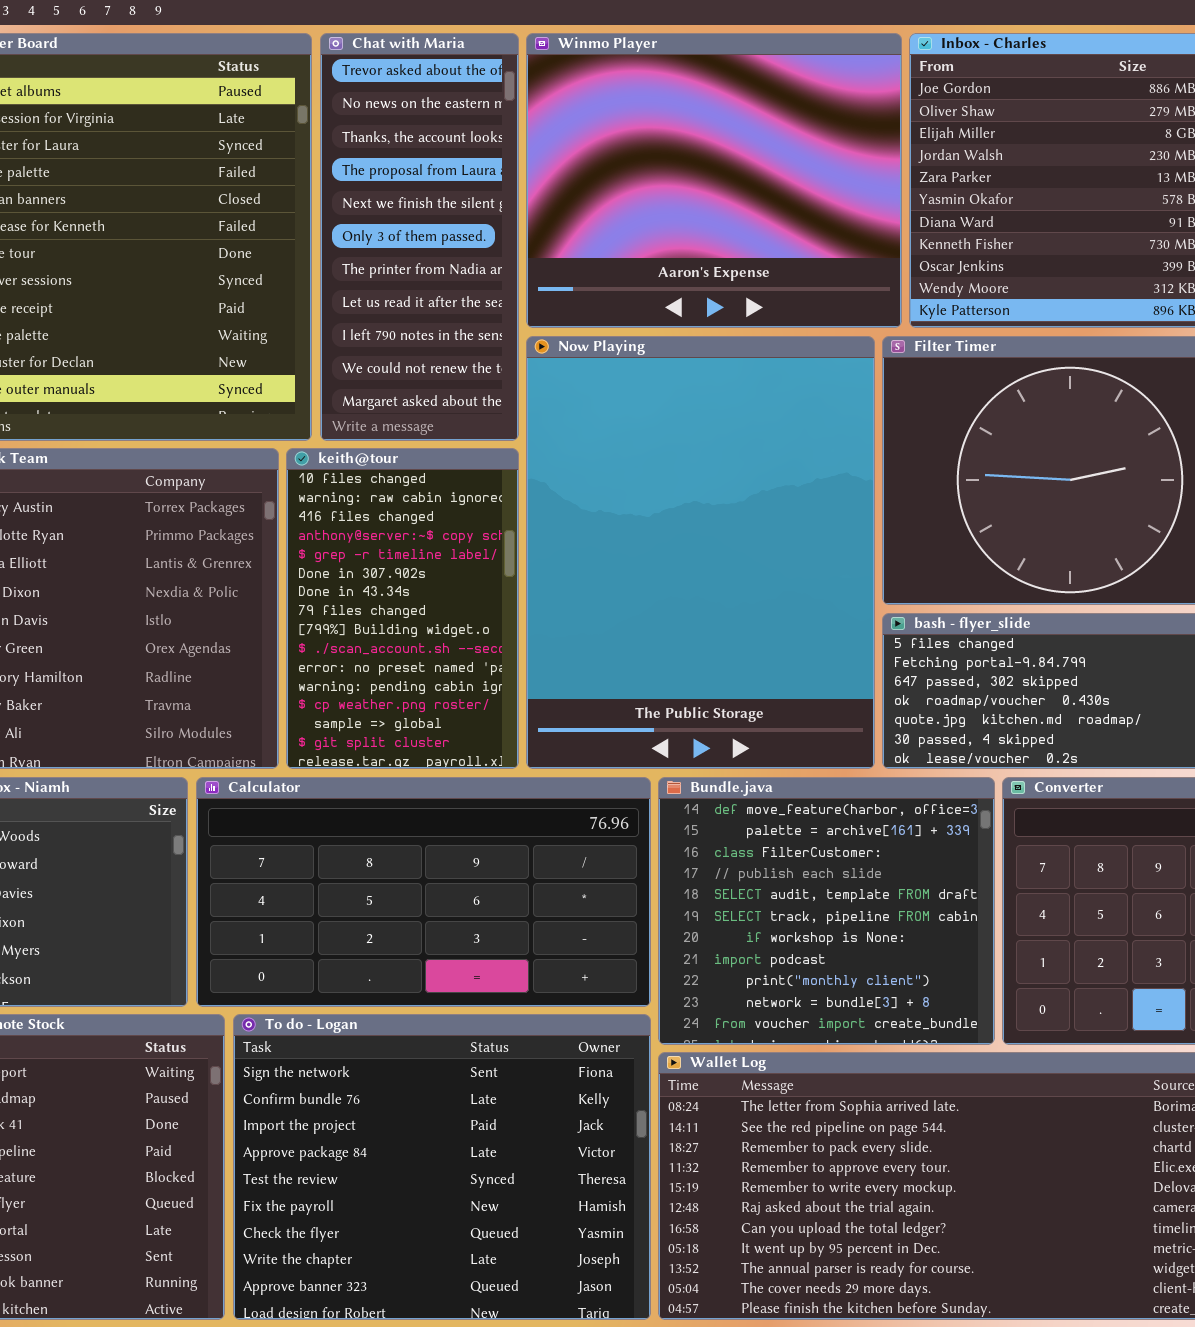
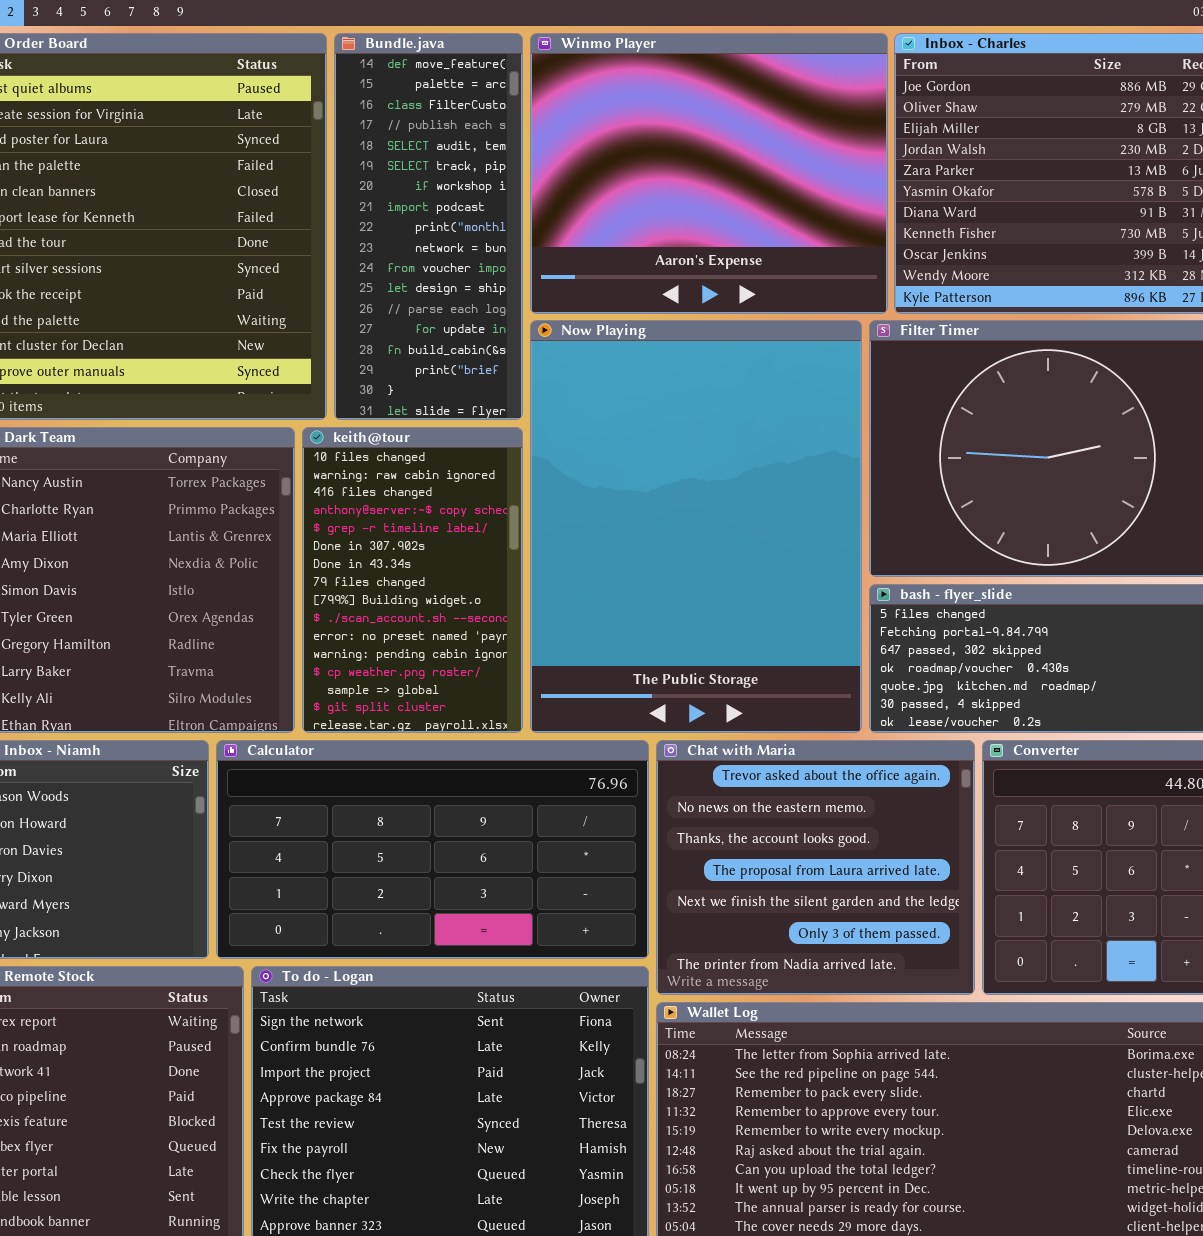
Chat with Maria: [320,33,519,441] -> [656,740,975,995], moved, resized
Bundle.java: [658,777,995,1045] -> [334,33,523,420], moved, resized

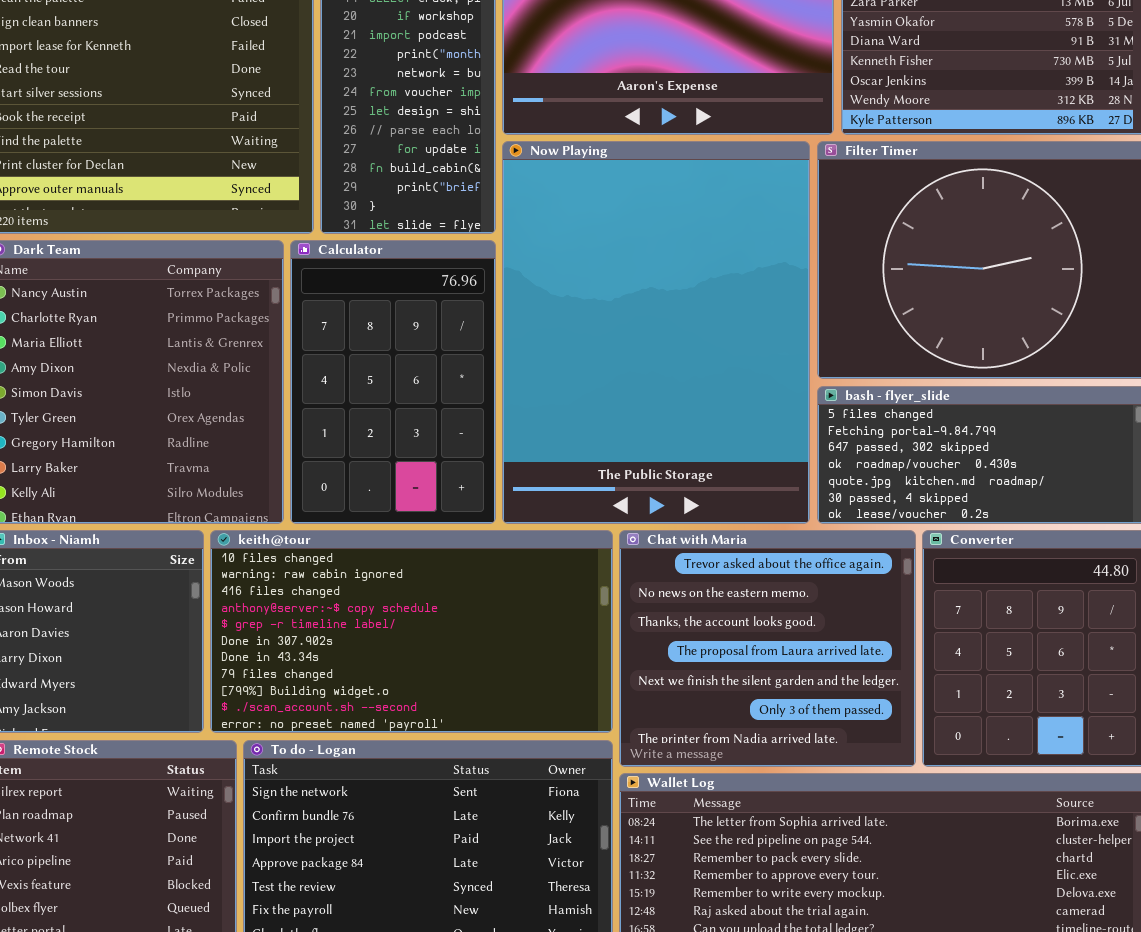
keith@tour: [302,427,523,733] -> [210,530,613,733], moved, resized
Calculator: [216,740,649,959] -> [290,240,496,524], moved, resized

